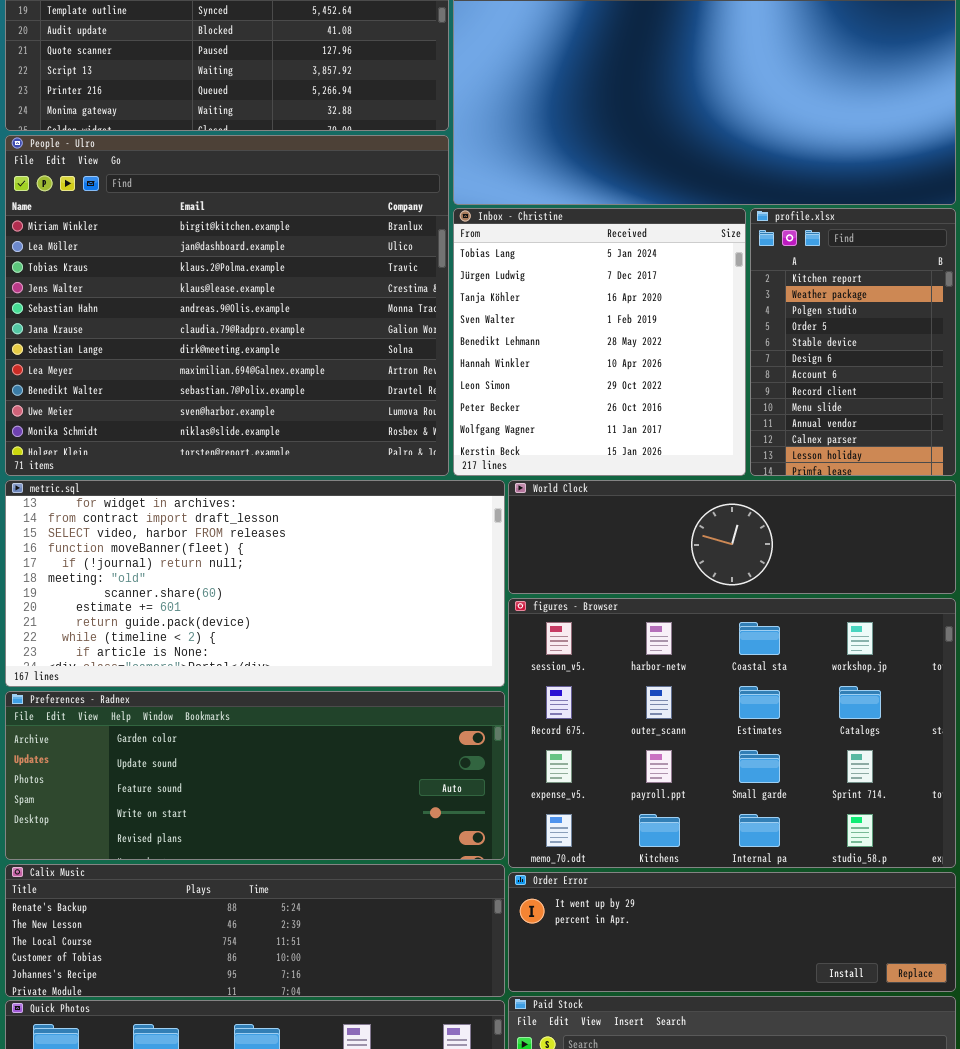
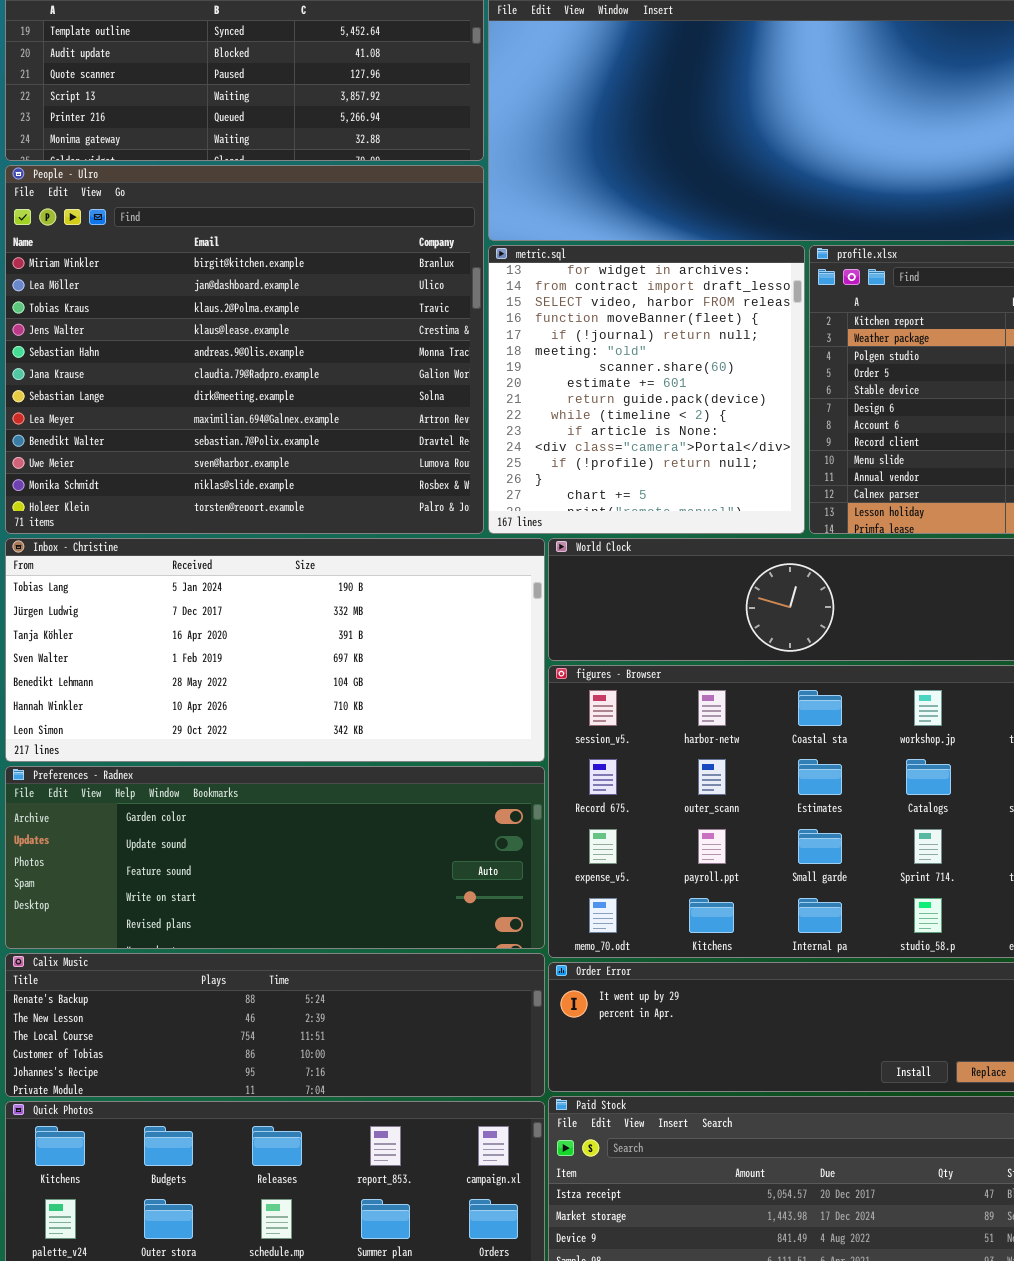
Inbox - Christine: [453,208,746,476] -> [5,538,545,762], moved, resized
metric.sql: [5,480,505,687] -> [488,245,805,534], moved, resized

